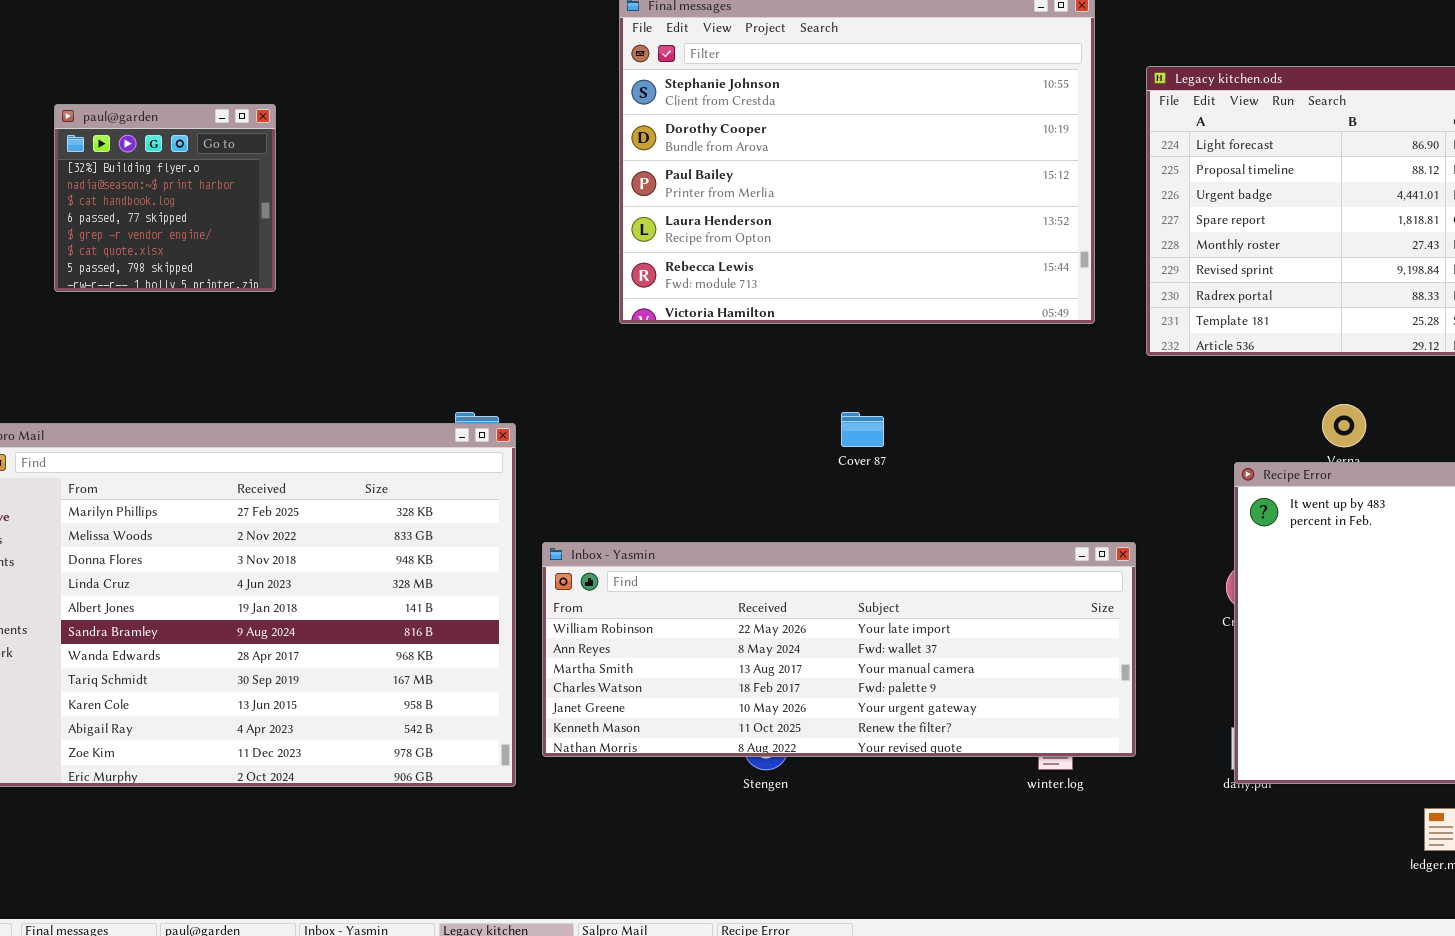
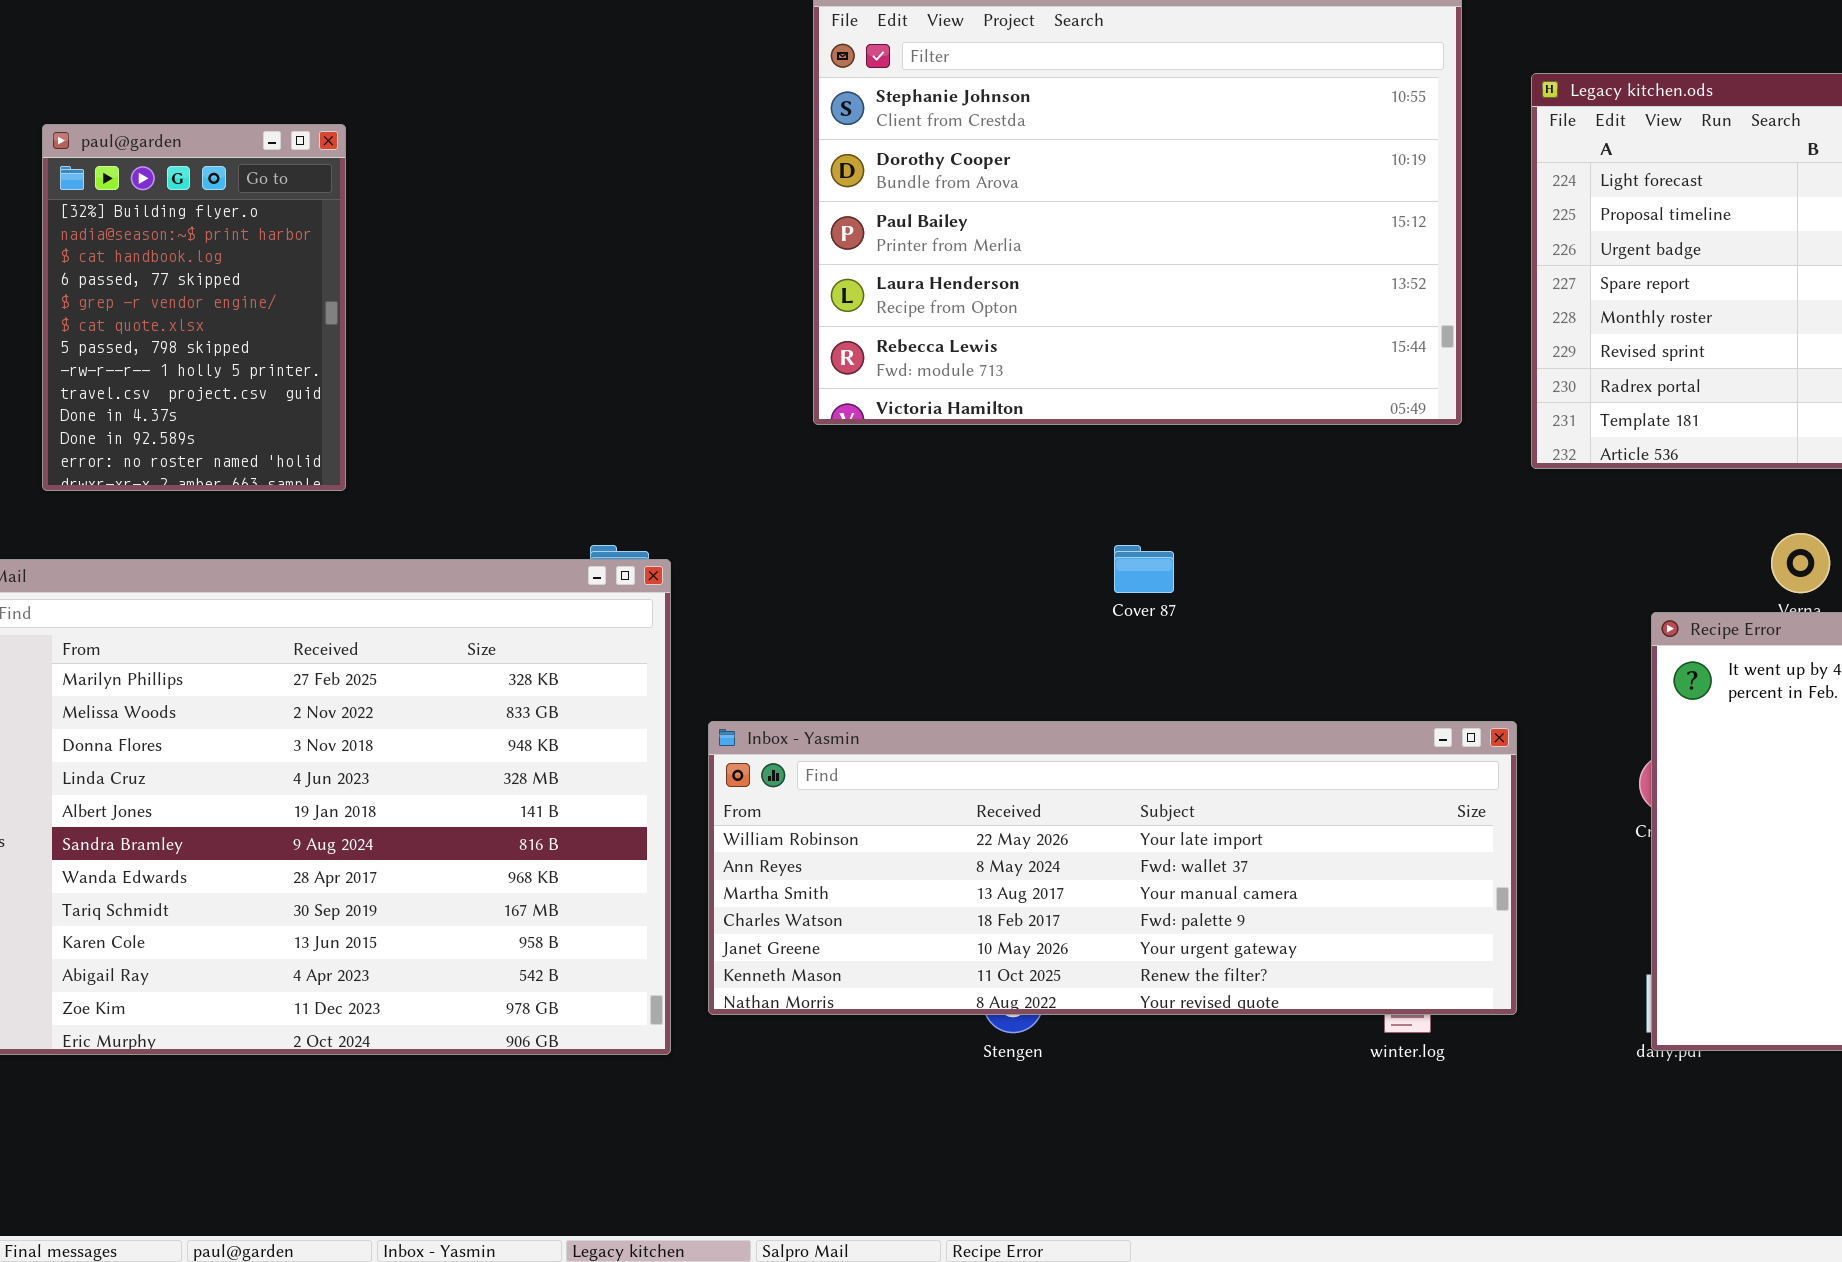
paul@garden: [54,104,276,292] -> [42,124,346,491], resized

